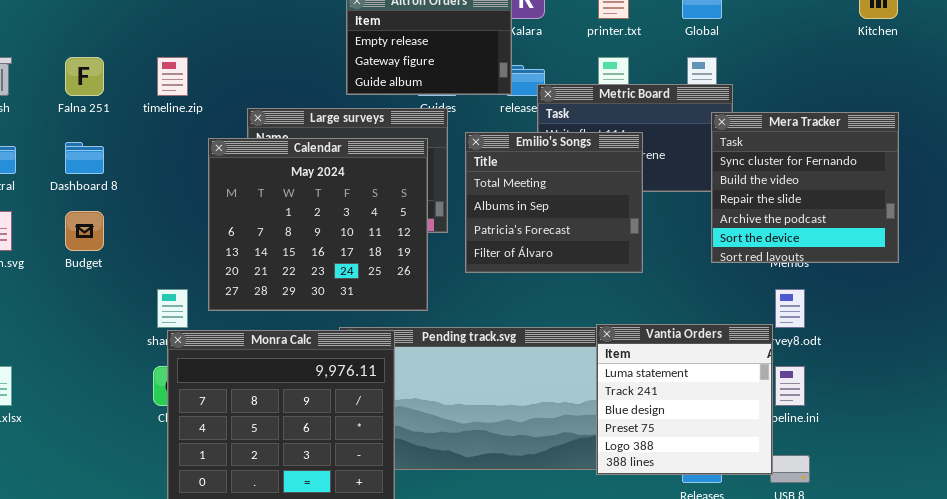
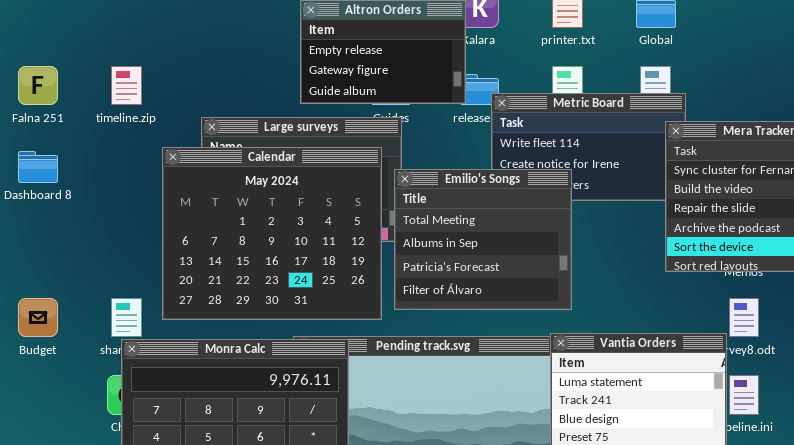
Emilio's Songs: [465,132,643,273] -> [394,169,572,310], moved
Budget: [65,211,104,251] -> [18,298,58,337], moved

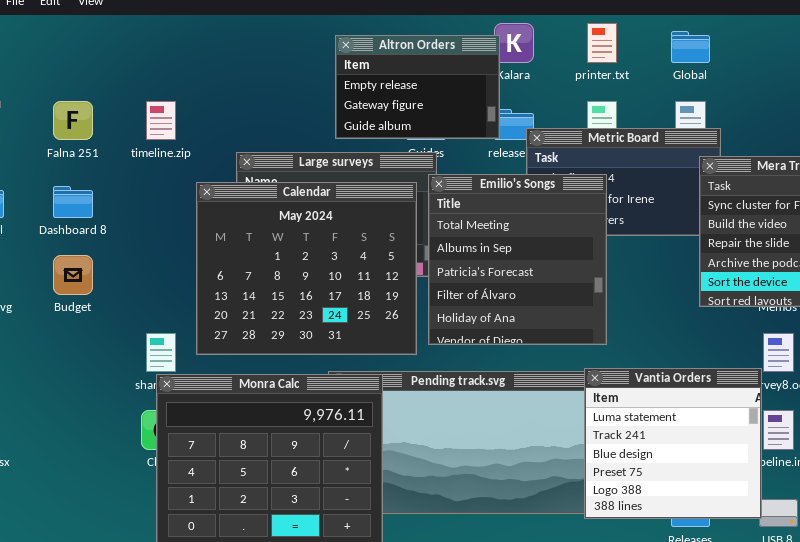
Emilio's Songs: [394,169,572,310] -> [428,174,607,345], resized
Budget: [18,298,58,337] -> [53,255,93,295], moved

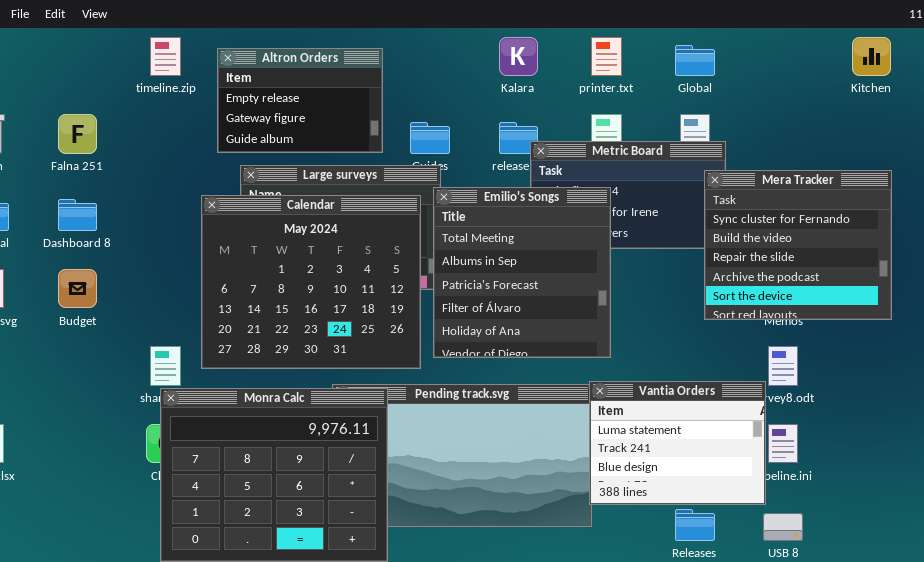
Altron Orders: [335,35,500,139] -> [217,48,383,153], moved
timeline.zip: [146,101,176,140] -> [150,37,181,76], moved
Vantia Orders: [584,368,762,519] -> [589,381,766,505], resized

